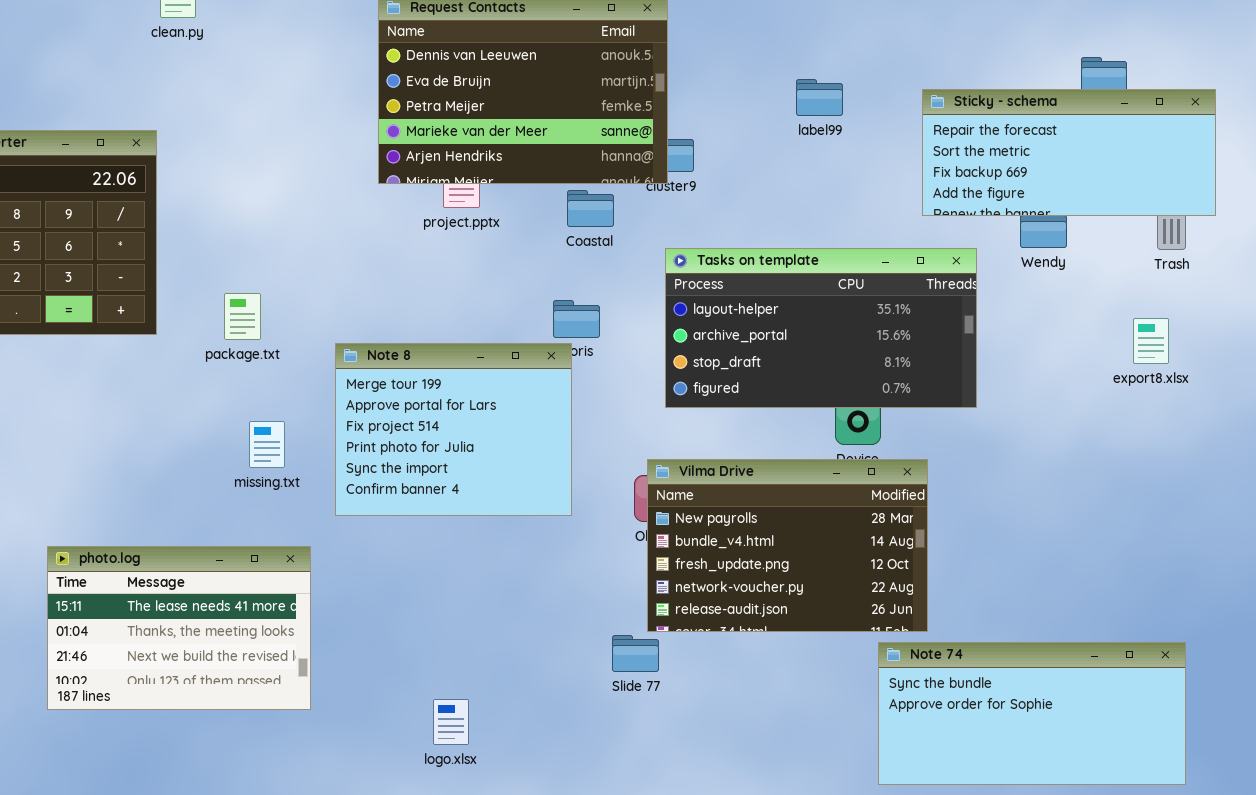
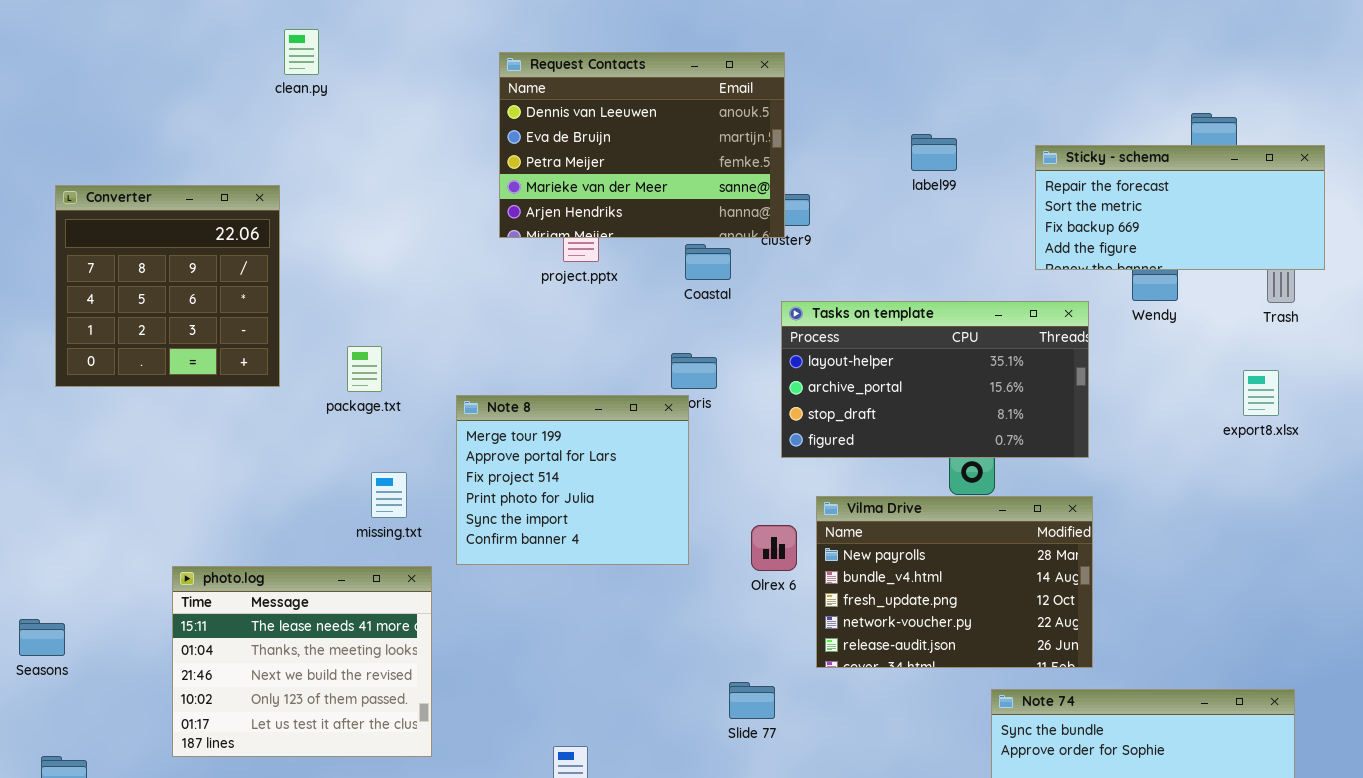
Vilma Drive: [647,459,928,632] -> [816,496,1093,668], moved
photo.log: [47,546,311,710] -> [172,566,432,757], resized

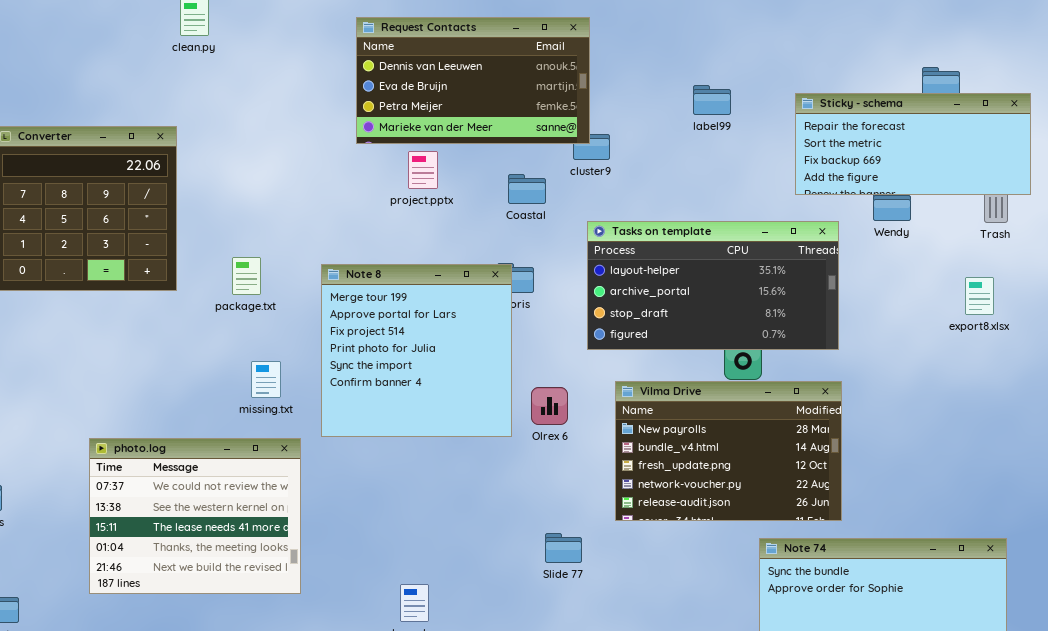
Request Contacts: [499,52,785,238] -> [356,17,590,144], resized
Note 8: [456,395,689,565] -> [321,264,512,437], resized
Olrex 6: [751,525,797,571] -> [531,387,568,425], moved
photo.log: [172,566,432,757] -> [89,438,301,594], scrolled up 2 rows

